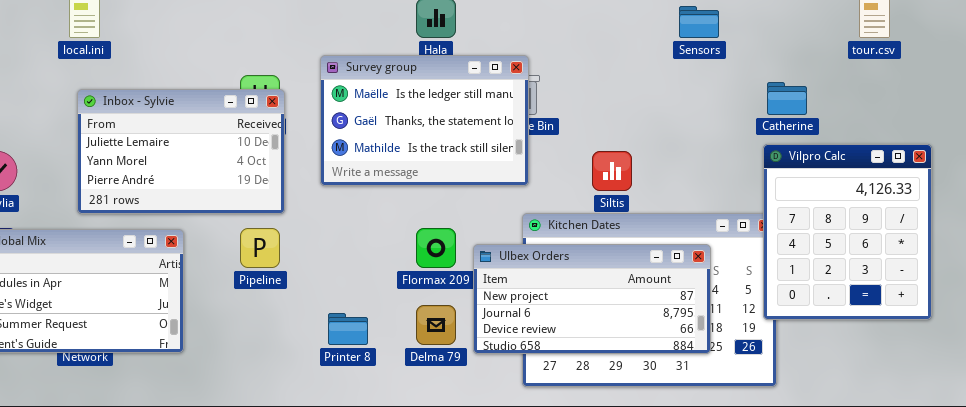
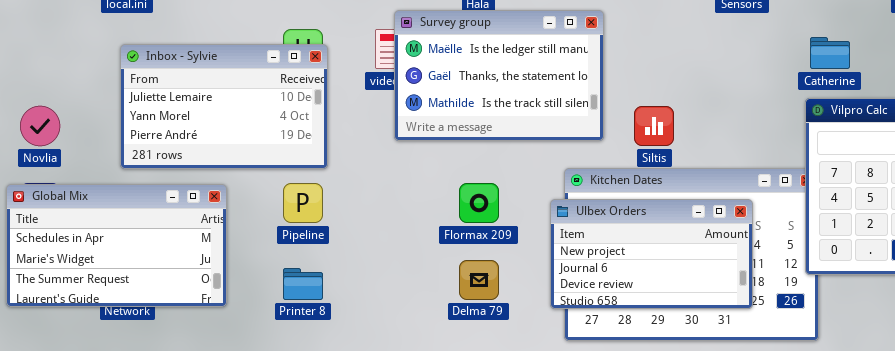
Survey group: [320,55,529,186] -> [394,10,604,141], moved
Ulbex Orders: [473,244,711,354] -> [550,199,753,309], resized
Printer 8: [328,313,368,345] -> [283,268,323,300], moved

